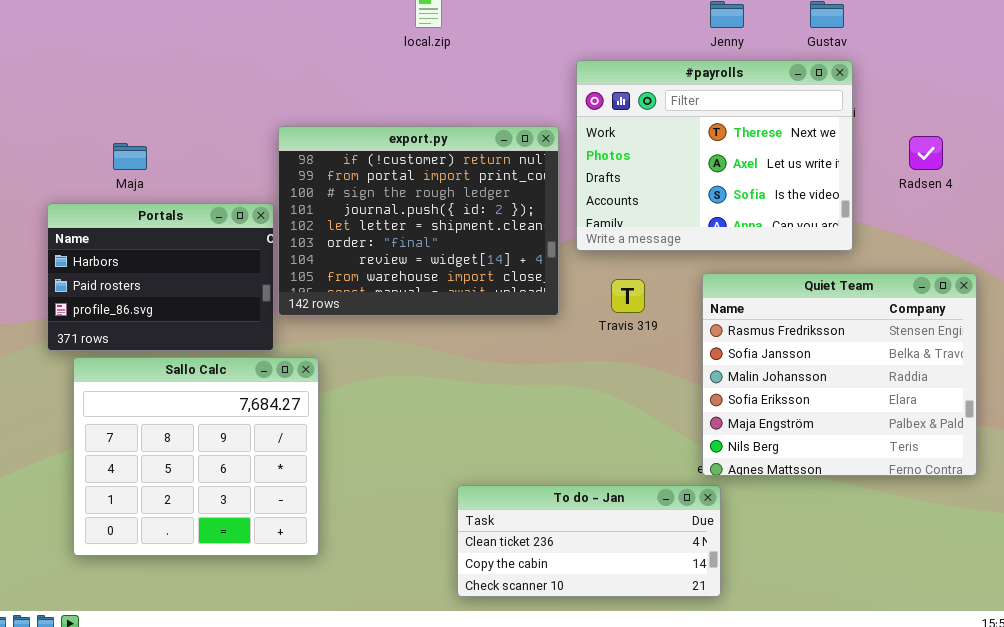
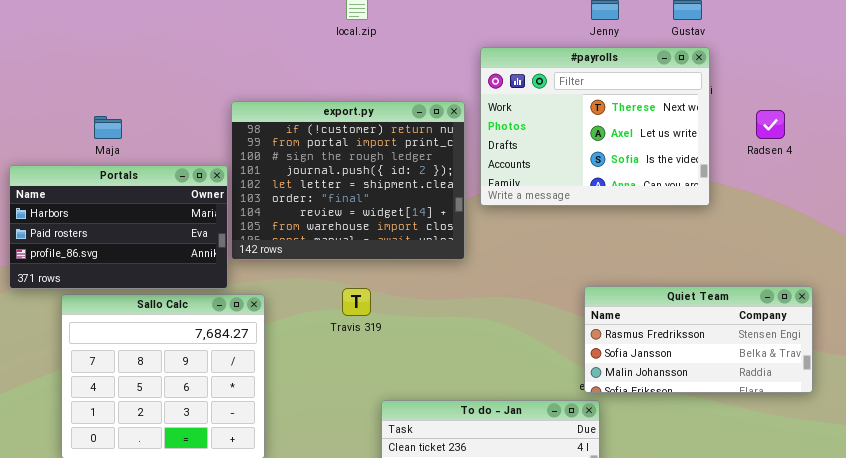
Portals: [47,203,274,351] -> [9,165,228,289], resized
Quiet Team: [702,273,977,476] -> [584,286,813,393], resized
Travis 319: [611,279,645,313] -> [342,288,371,316], moved

